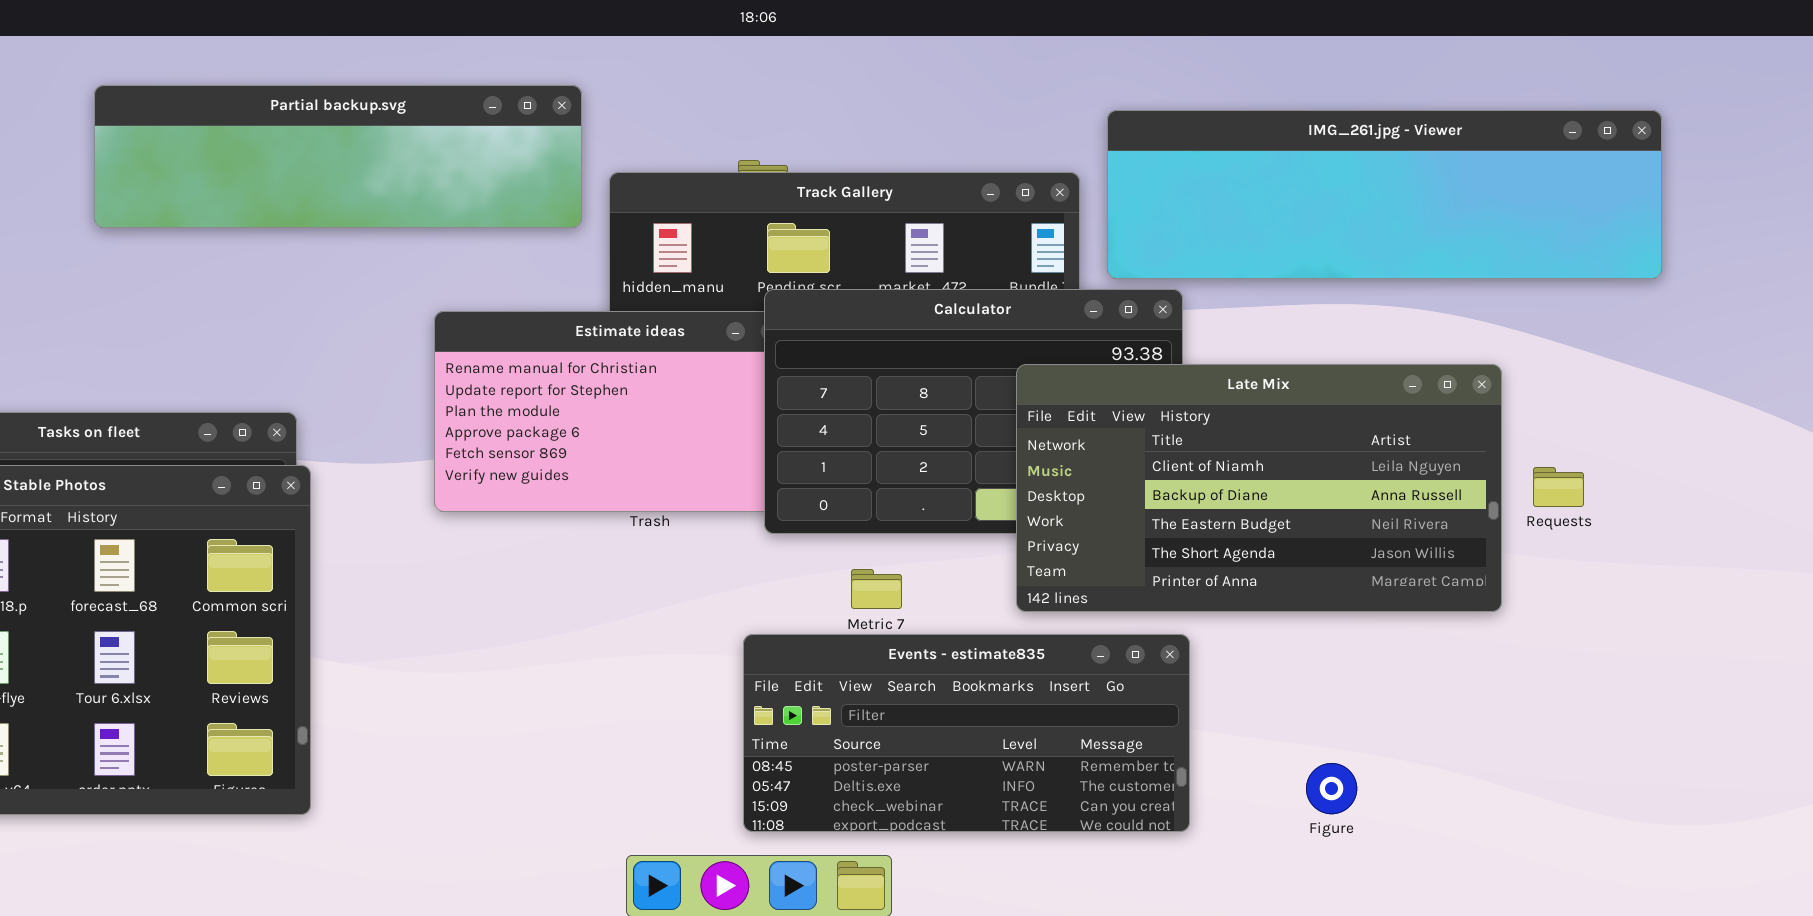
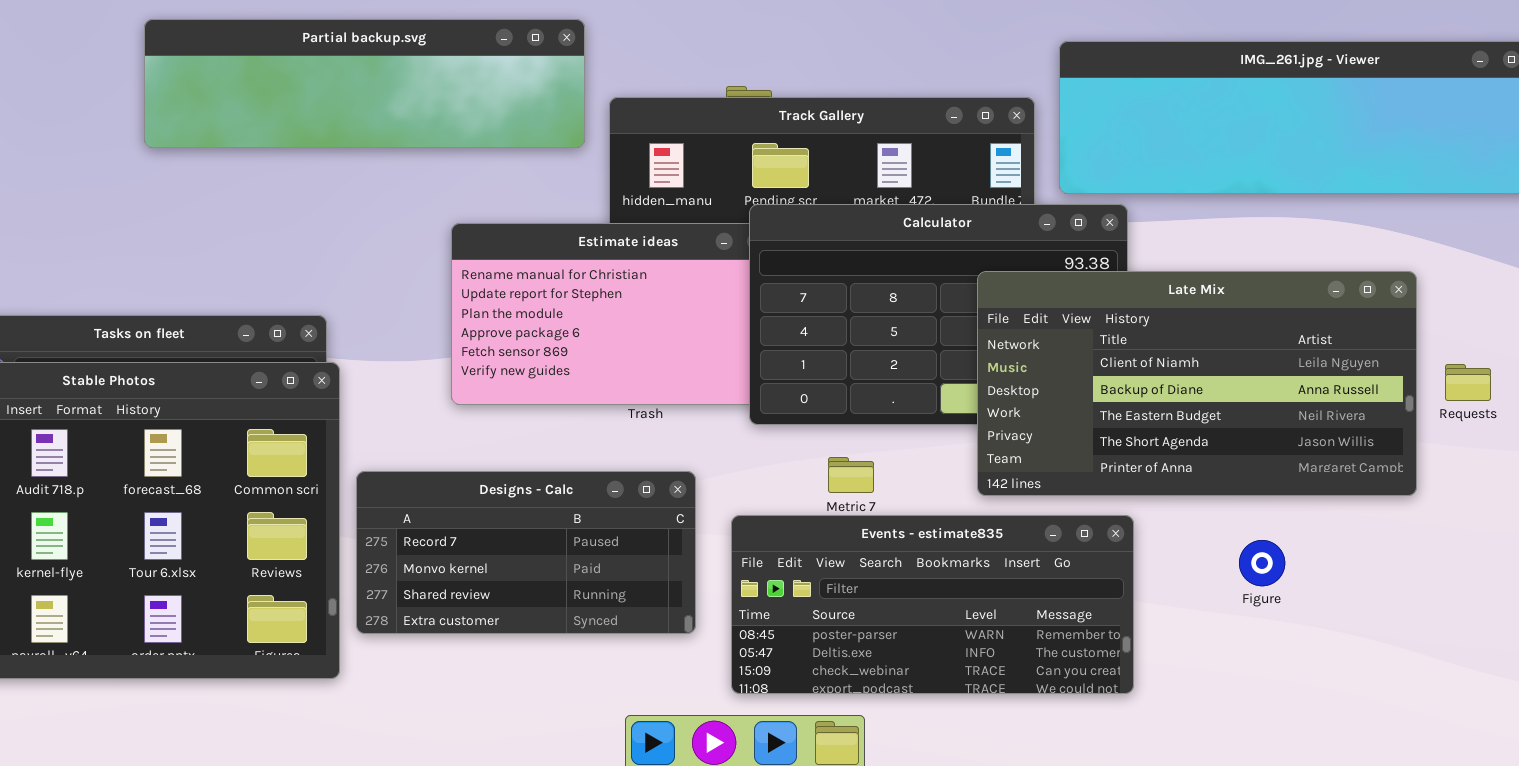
Designs - Calc: none -> [356,471,696,634], opened
Figure: [1306,763,1357,814] -> [1239,540,1285,586], moved

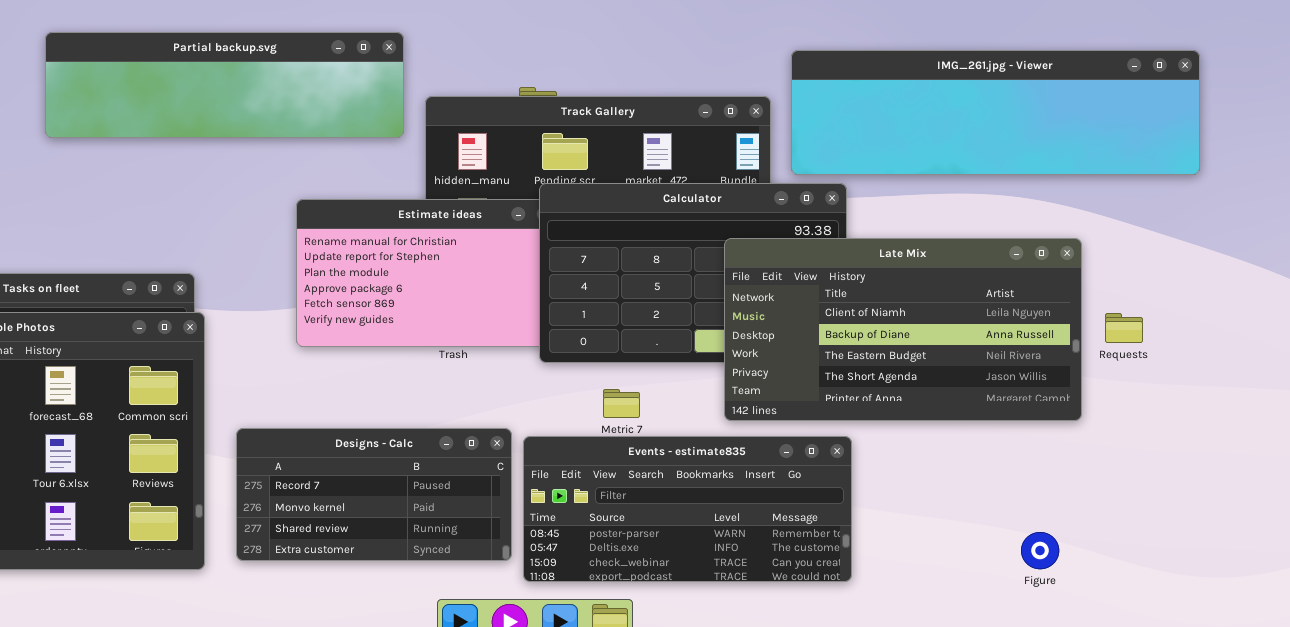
Designs - Calc: [356,471,696,634] -> [236,428,512,561], moved
Figure: [1239,540,1285,586] -> [1021,532,1059,569], moved

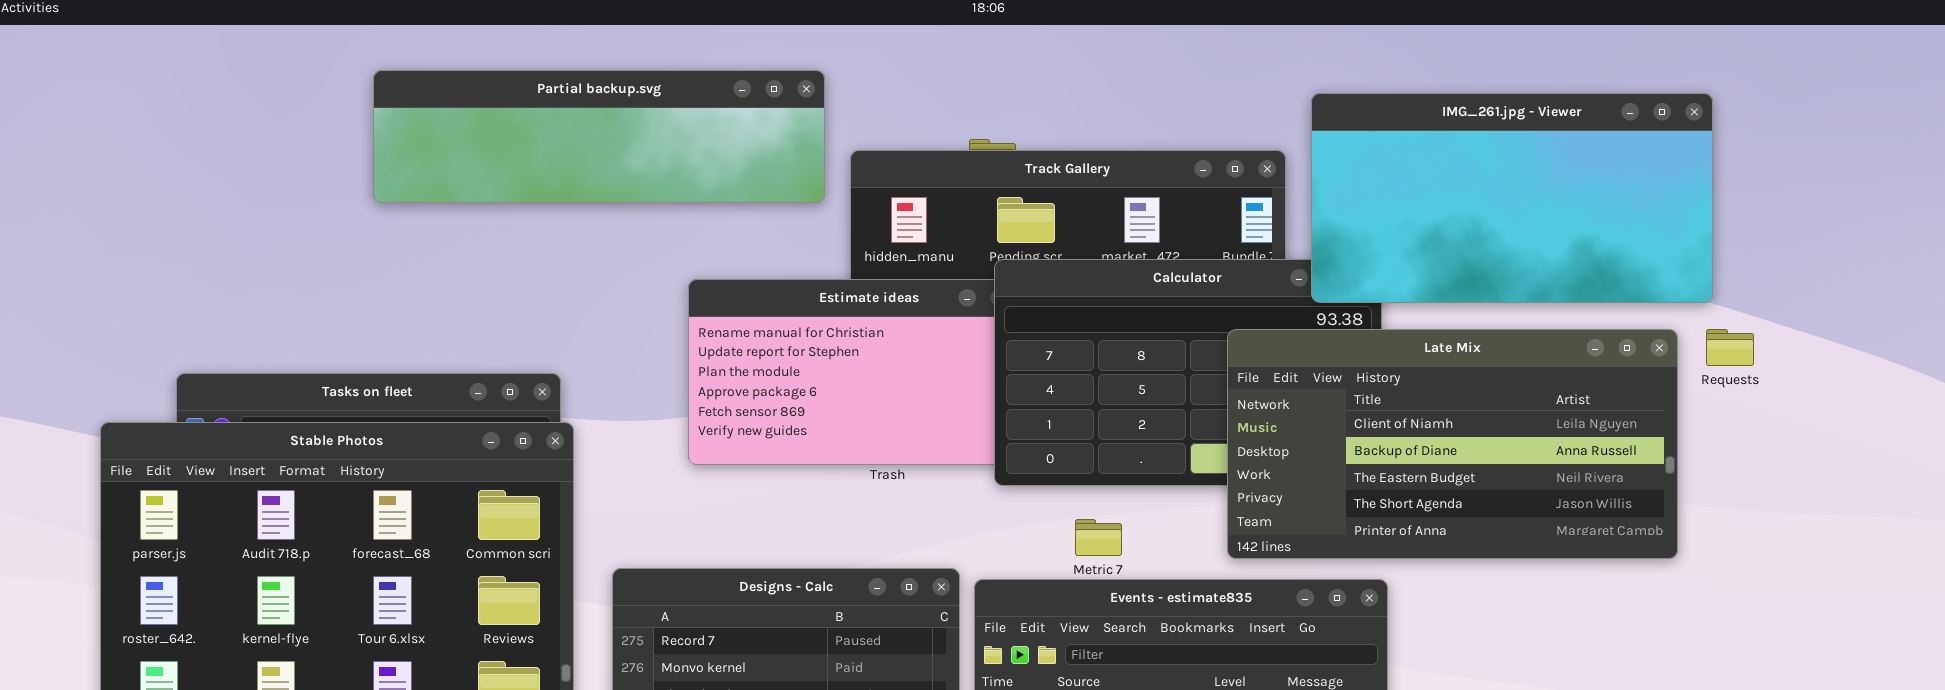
IMG_261.jpg - Viewer: [791,50,1200,175] -> [1311,93,1713,303], resized
Requests: [1105,313,1143,343] -> [1706,329,1754,366], moved

